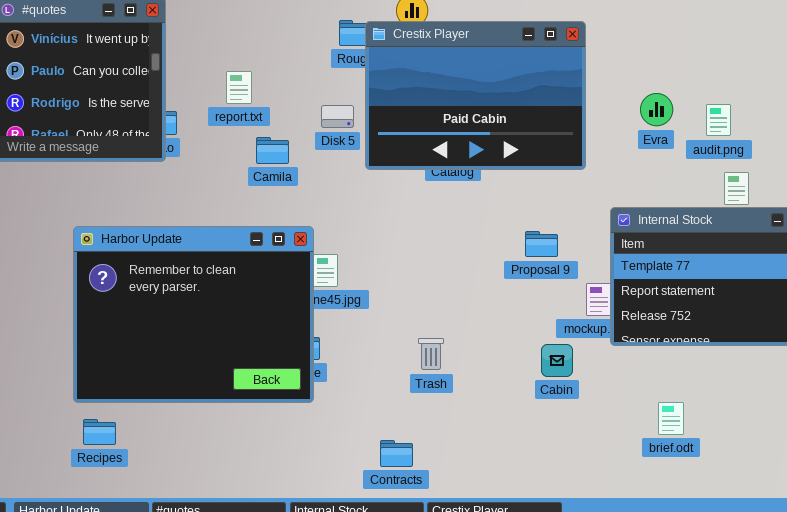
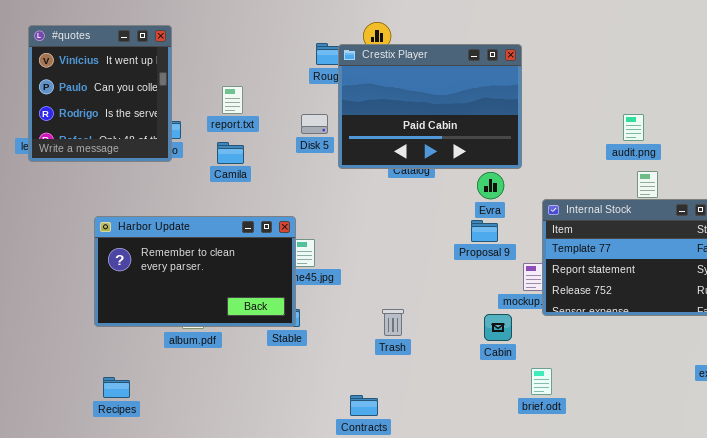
Evra: [640,93,673,126] -> [477,172,504,199], moved
Camila: [256,137,289,164] -> [217,142,244,164], moved
Harbor Update: [73,226,314,403] -> [94,216,296,327], resized
brief.odt: [658,402,684,435] -> [531,368,552,395], moved

